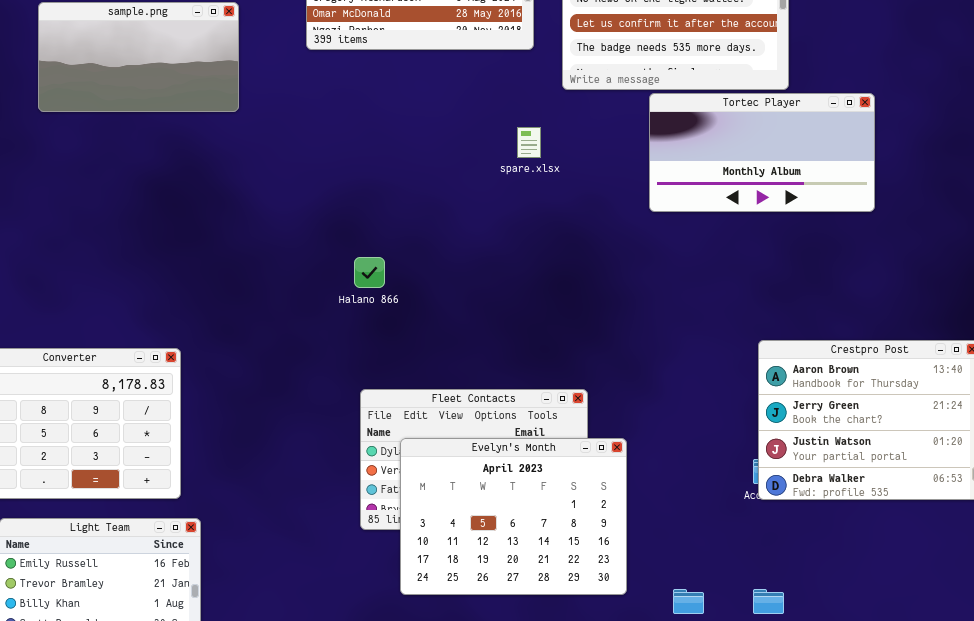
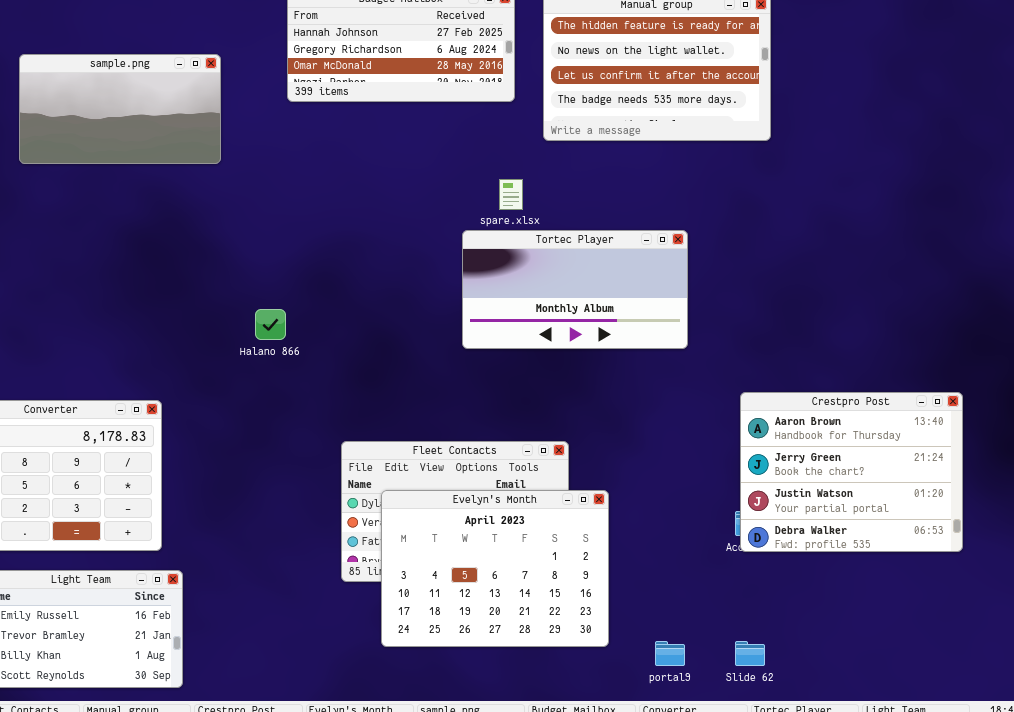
Tortec Player: [649,93,875,212] -> [462,230,688,349], moved
Halano 866: [354,257,385,288] -> [255,309,286,340], moved

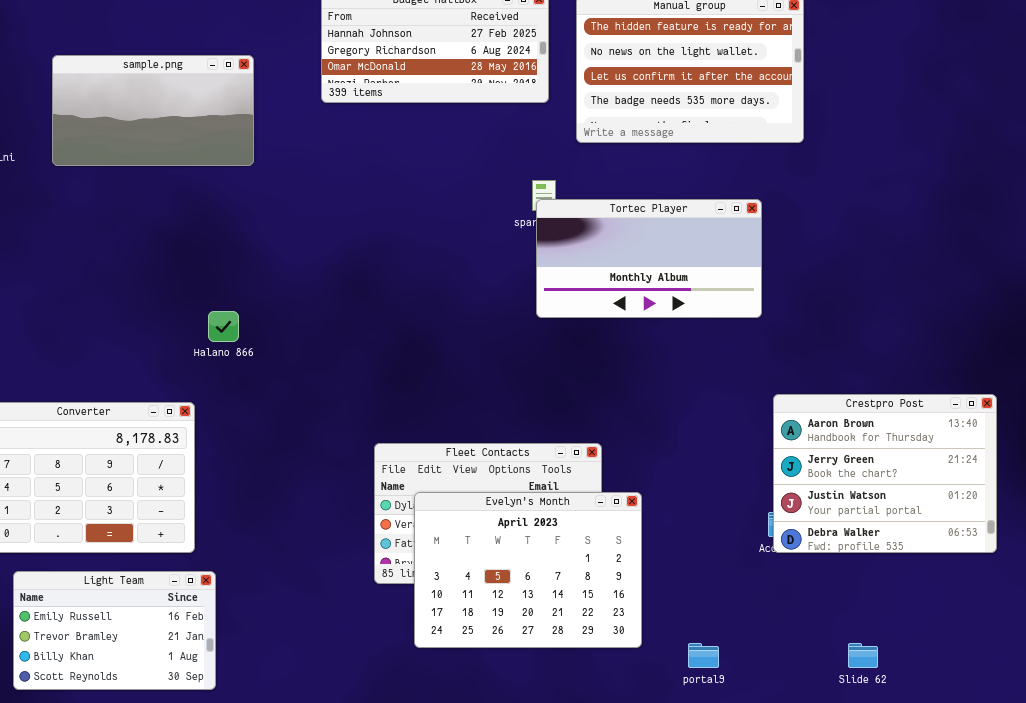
Tortec Player: [462,230,688,349] -> [536,199,762,318], moved
Halano 866: [255,309,286,340] -> [208,311,239,342], moved
Slide 62: [735,641,765,666] -> [848,643,878,668], moved

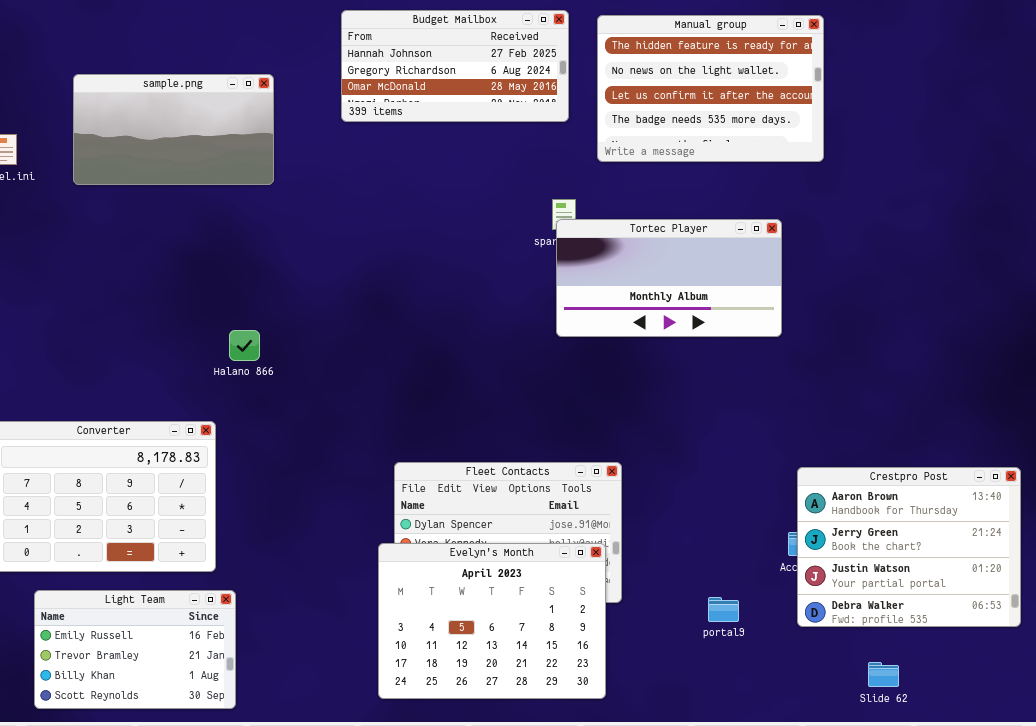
Crestpro Post: [773,394,997,553] -> [797,467,1021,627], moved
Evelyn's Month: [414,492,642,648] -> [378,543,606,699], moved
portal9: [688,643,719,668] -> [708,597,739,622], moved

